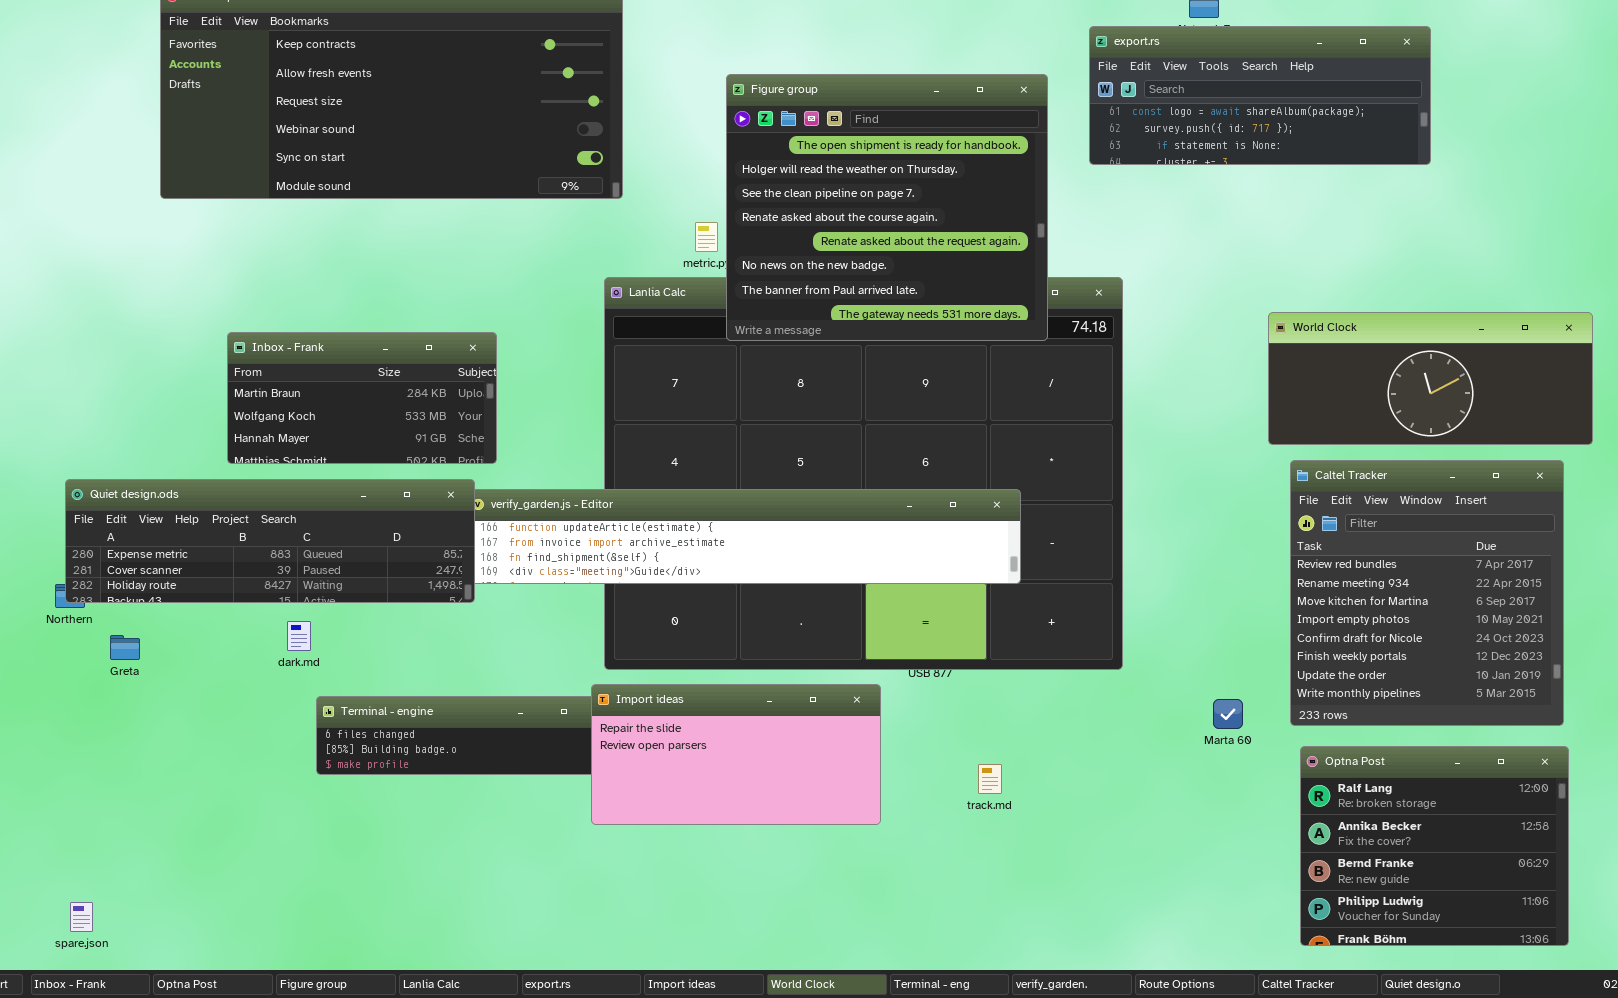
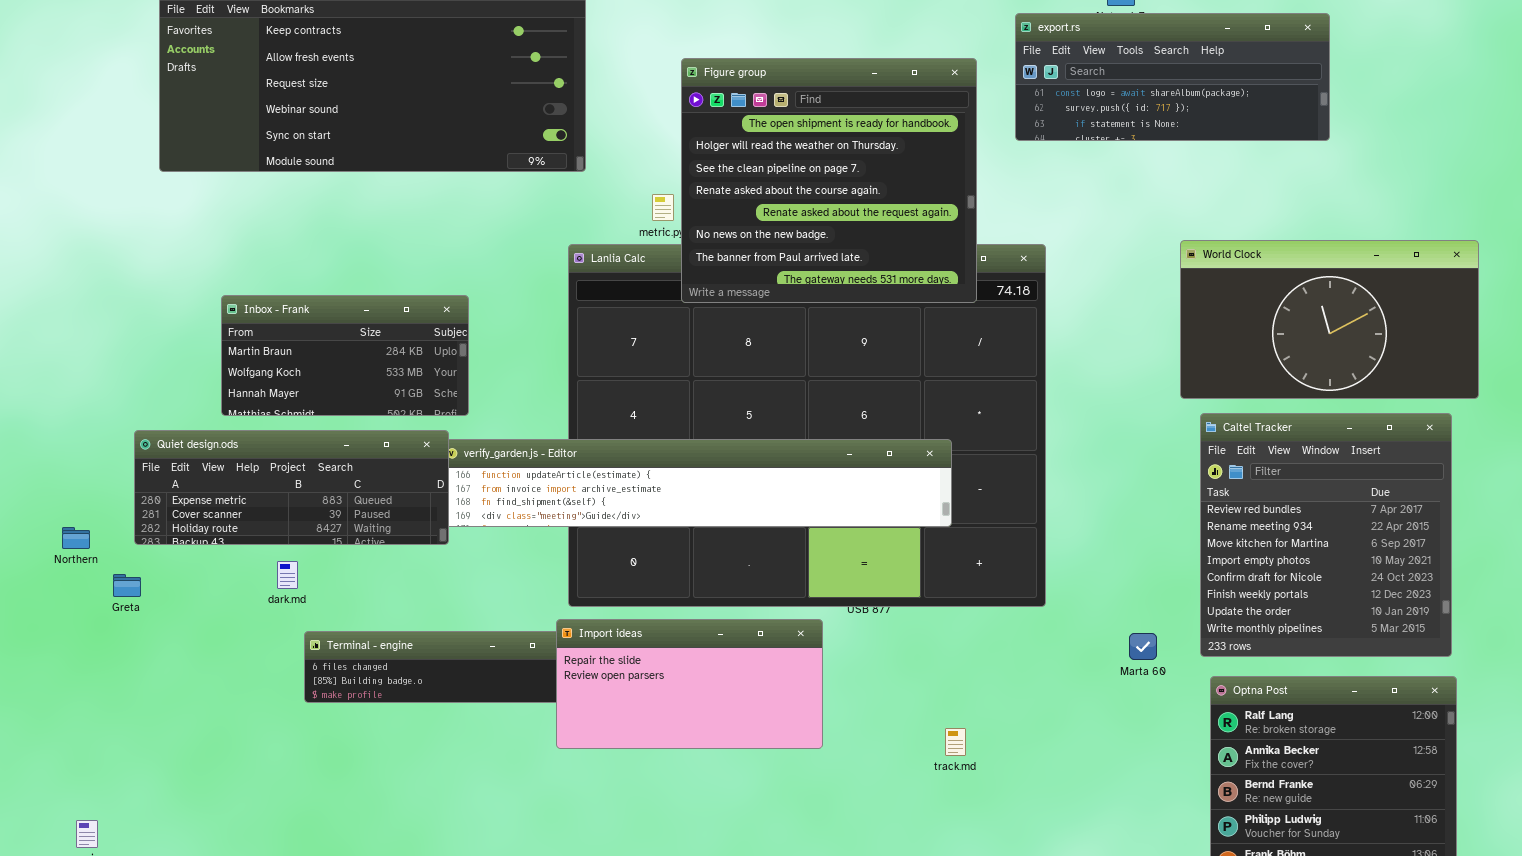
World Clock: [1268,312,1593,445] -> [1180,240,1479,399], resized
Quiet design.ods: [65,479,475,603] -> [134,430,449,545], resized
track.md: [978,764,1002,794] -> [945,728,966,756], moved

